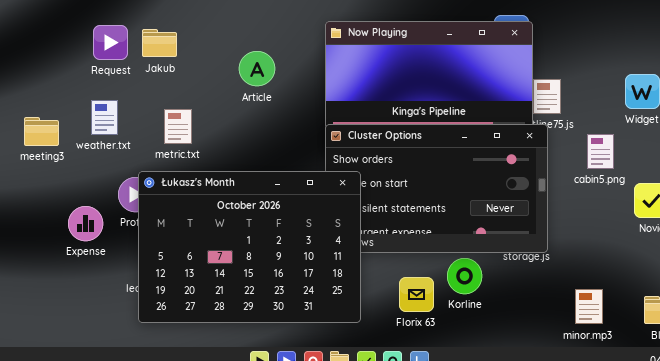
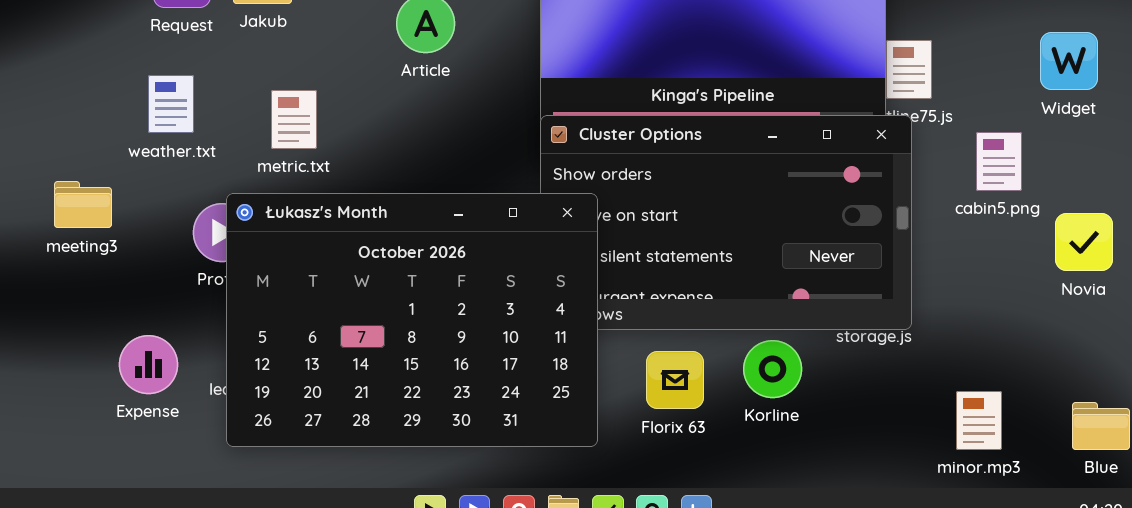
meeting3: [24,117,59,146] -> [54,181,112,228], moved
Expense: [68,206,103,241] -> [119,335,178,394], moved
Florix 63: [399,277,434,312] -> [646,351,704,409], moved

